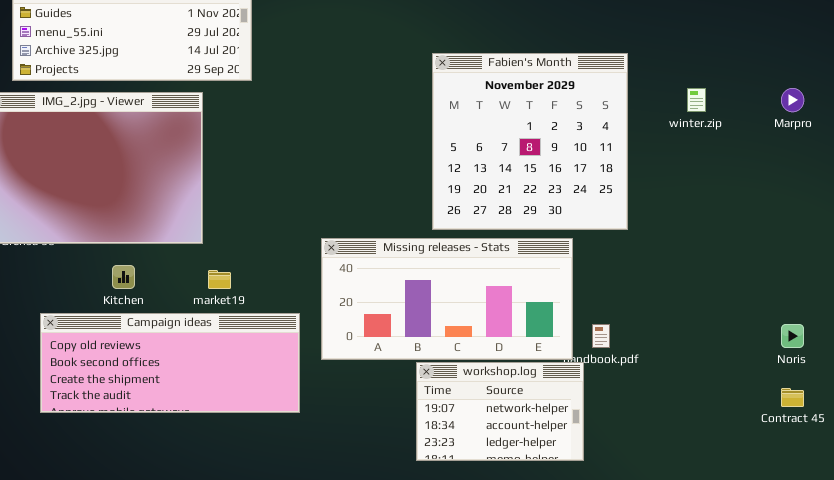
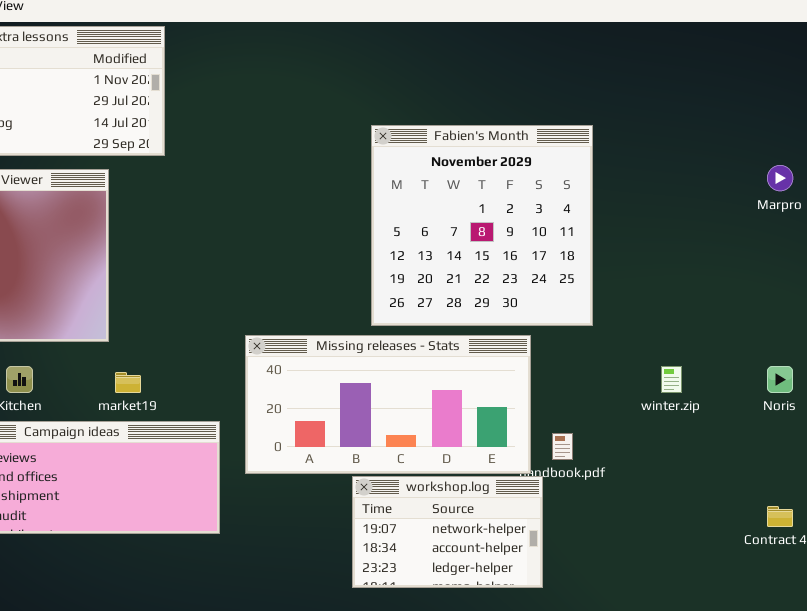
winter.zip: [687,88,706,112] -> [661,366,682,393], moved
Noris: [781,324,804,348] -> [767,366,793,393], moved

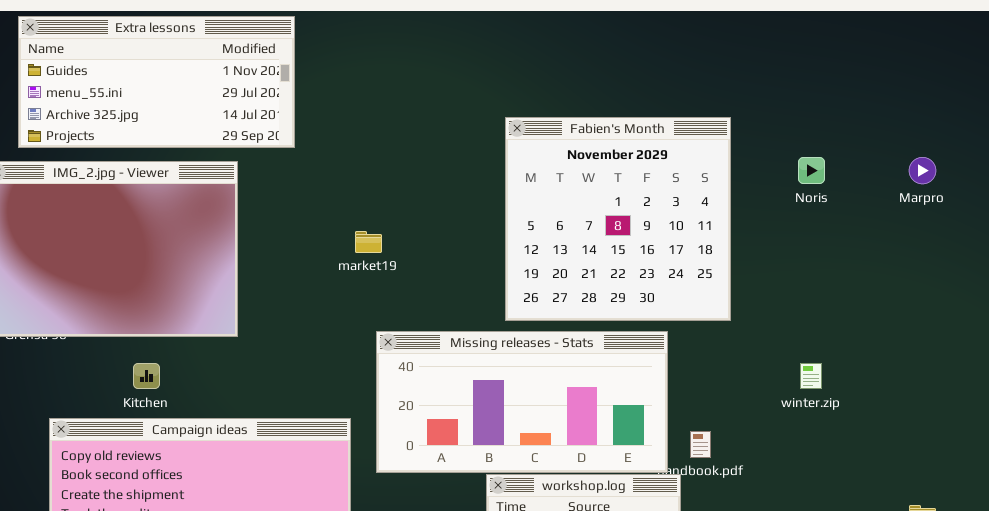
Noris: [767,366,793,393] -> [798,157,825,184], moved
market19: [115,372,141,393] -> [355,231,382,253], moved

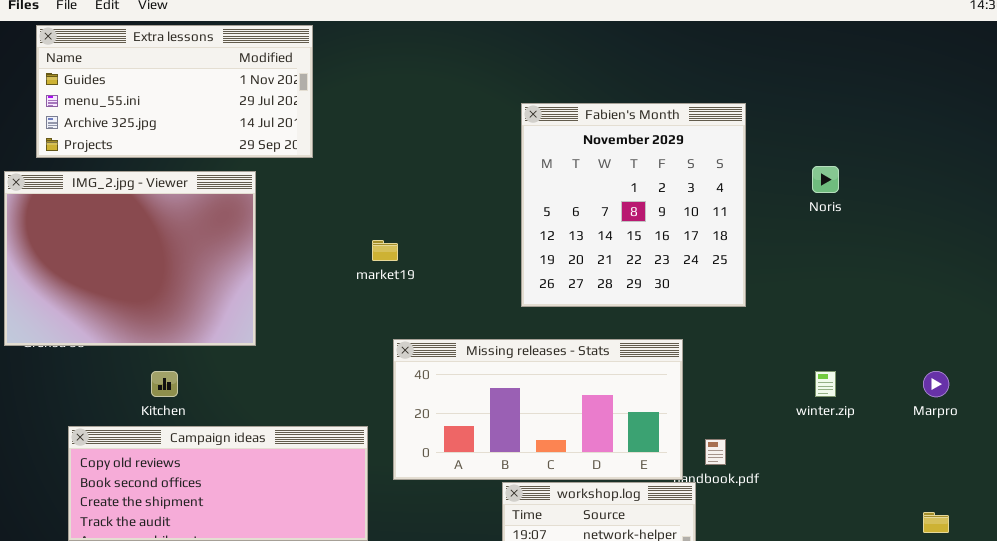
Fabien's Month: [505,117,731,321] -> [521,103,746,307], moved
Marpro: [909,157,936,184] -> [923,371,949,397], moved

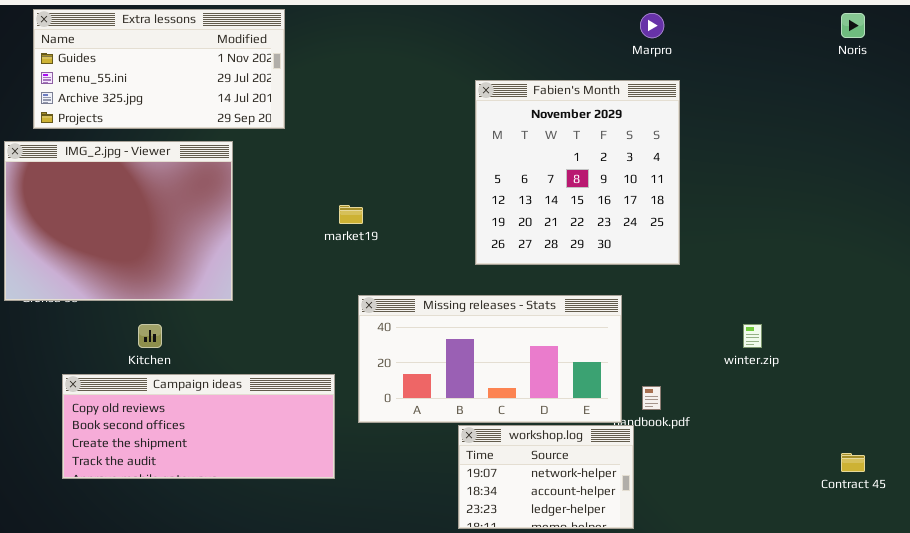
Noris: [812,166,839,193] -> [841,13,865,38], moved
Marpro: [923,371,949,397] -> [640,13,664,38], moved

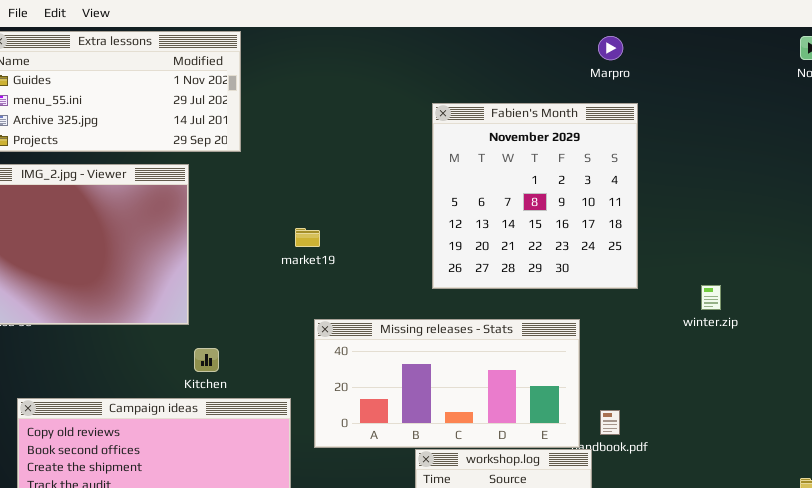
Kitchen: [138,324,162,348] -> [194,348,219,372], moved
winter.zip: [743,324,762,348] -> [701,285,721,310], moved

